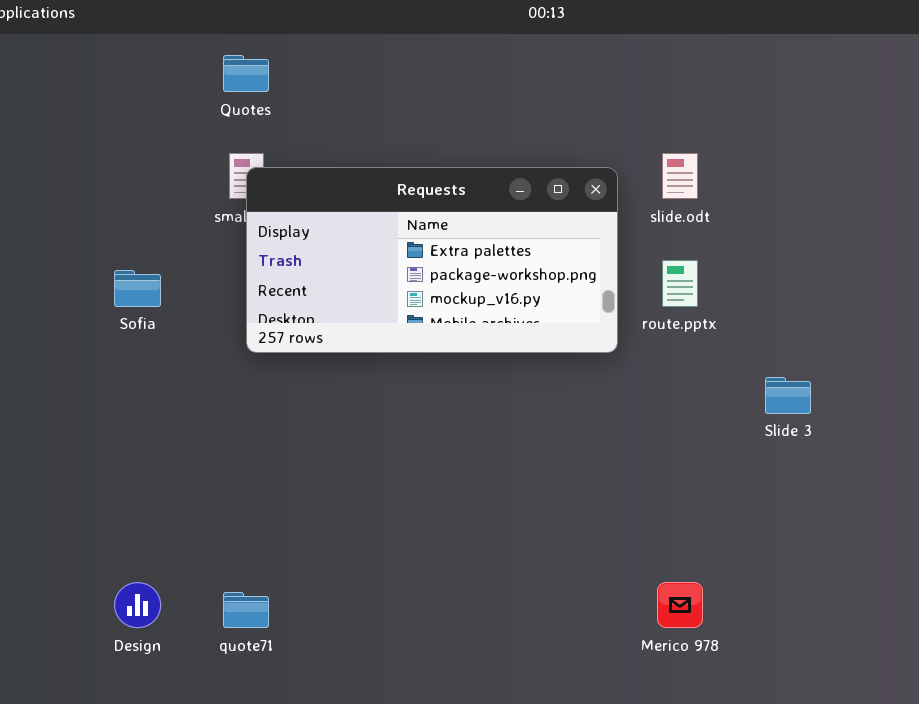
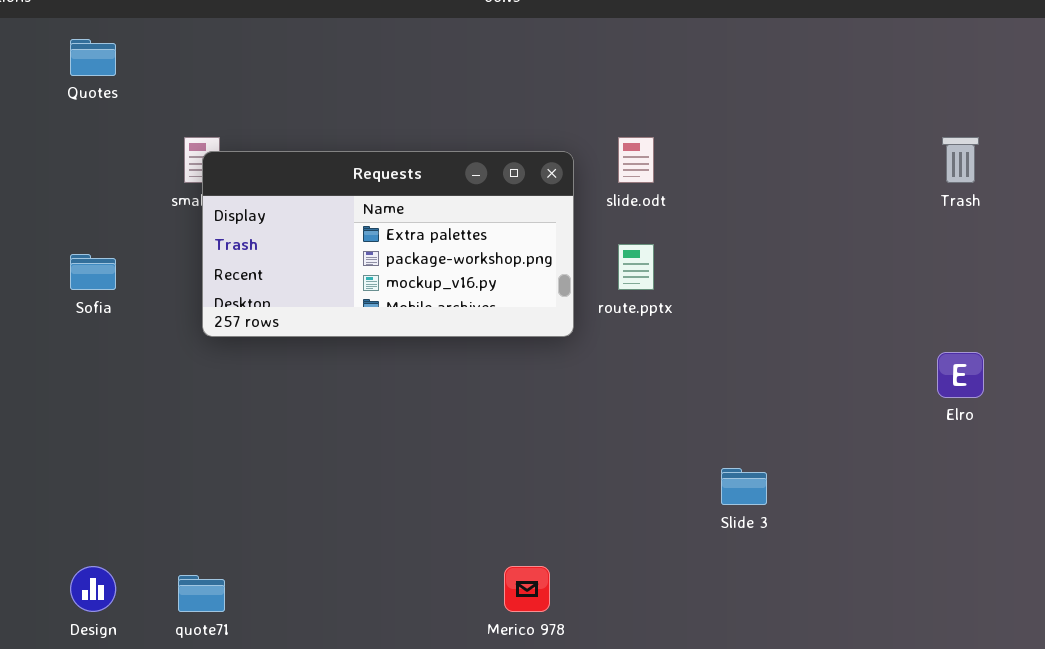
Quotes: [223,55,269,92] -> [70,39,116,76], moved
Slide 3: [765,377,811,414] -> [721,468,767,505], moved
Merico 978: [657,582,703,628] -> [504,566,550,612], moved

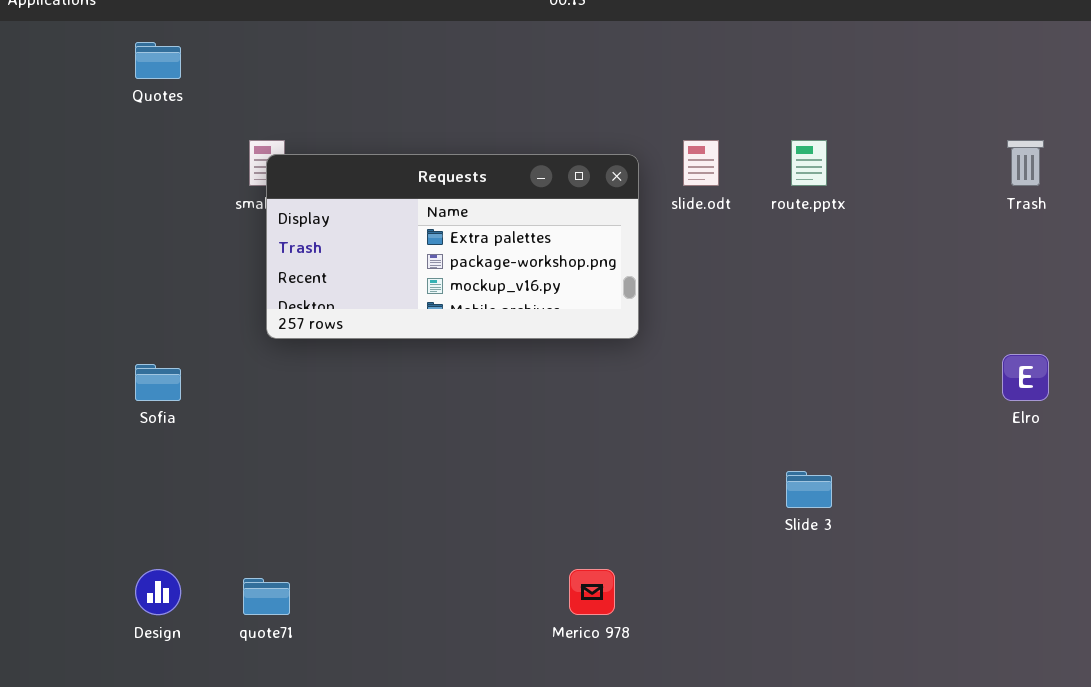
route.pptx: [618,244,654,290] -> [791,140,827,186], moved
Sofia: [70,254,116,290] -> [135,364,181,401], moved

